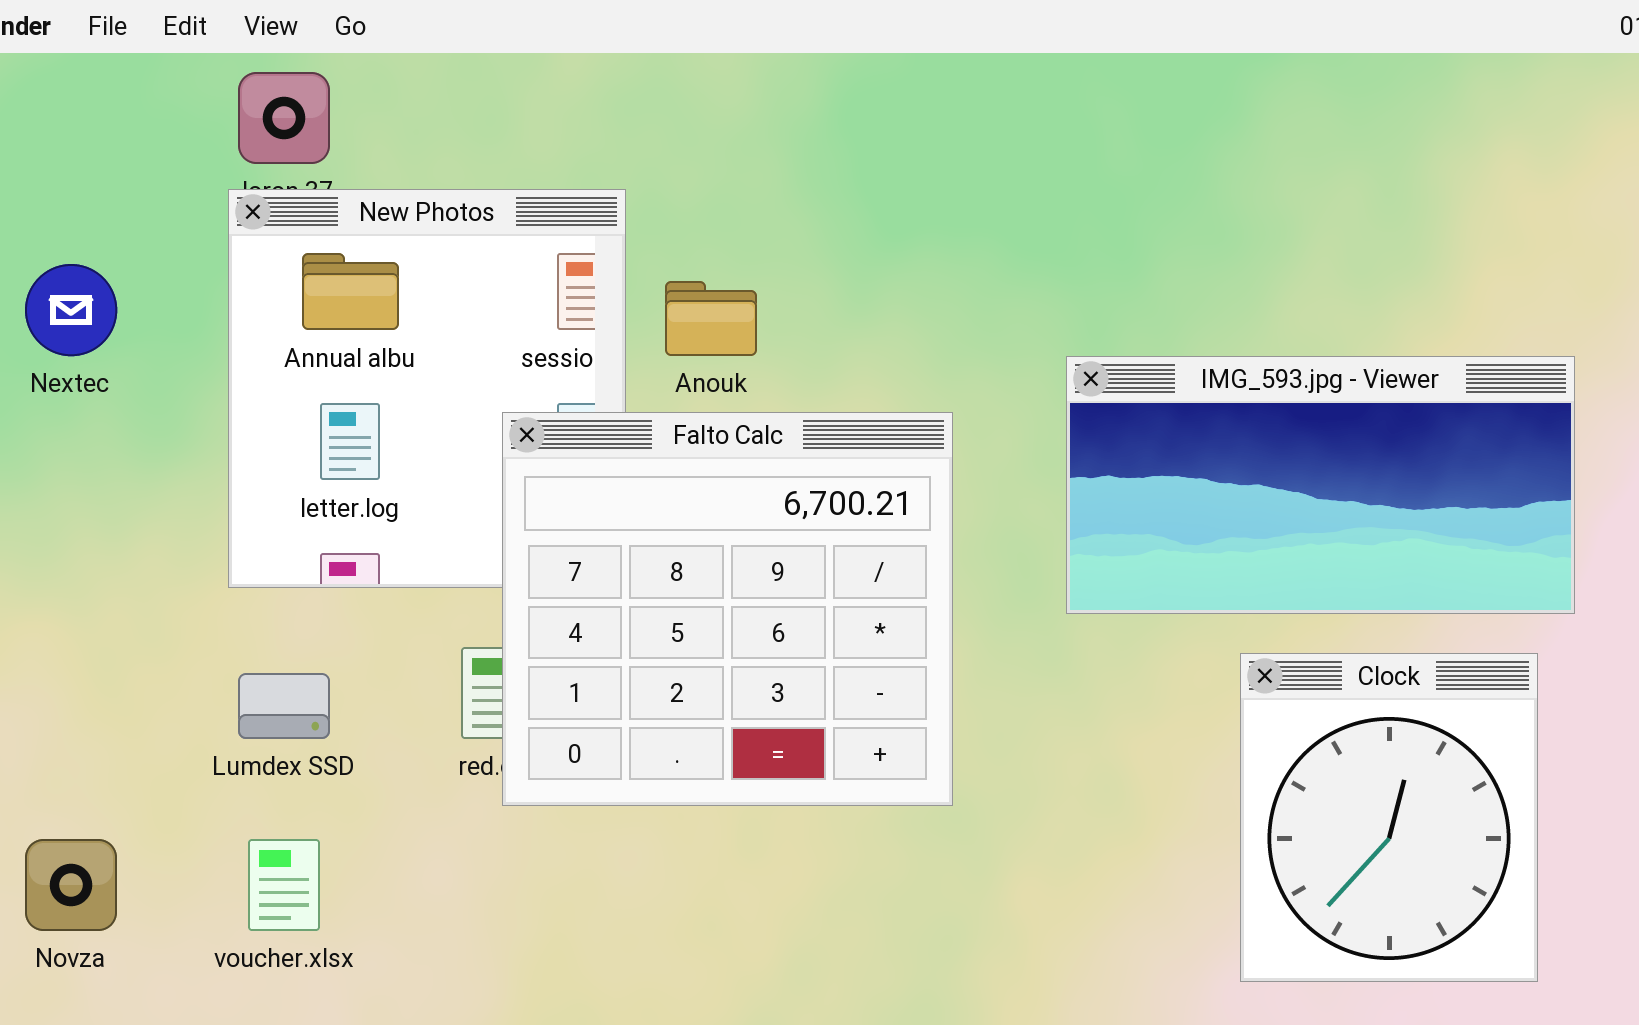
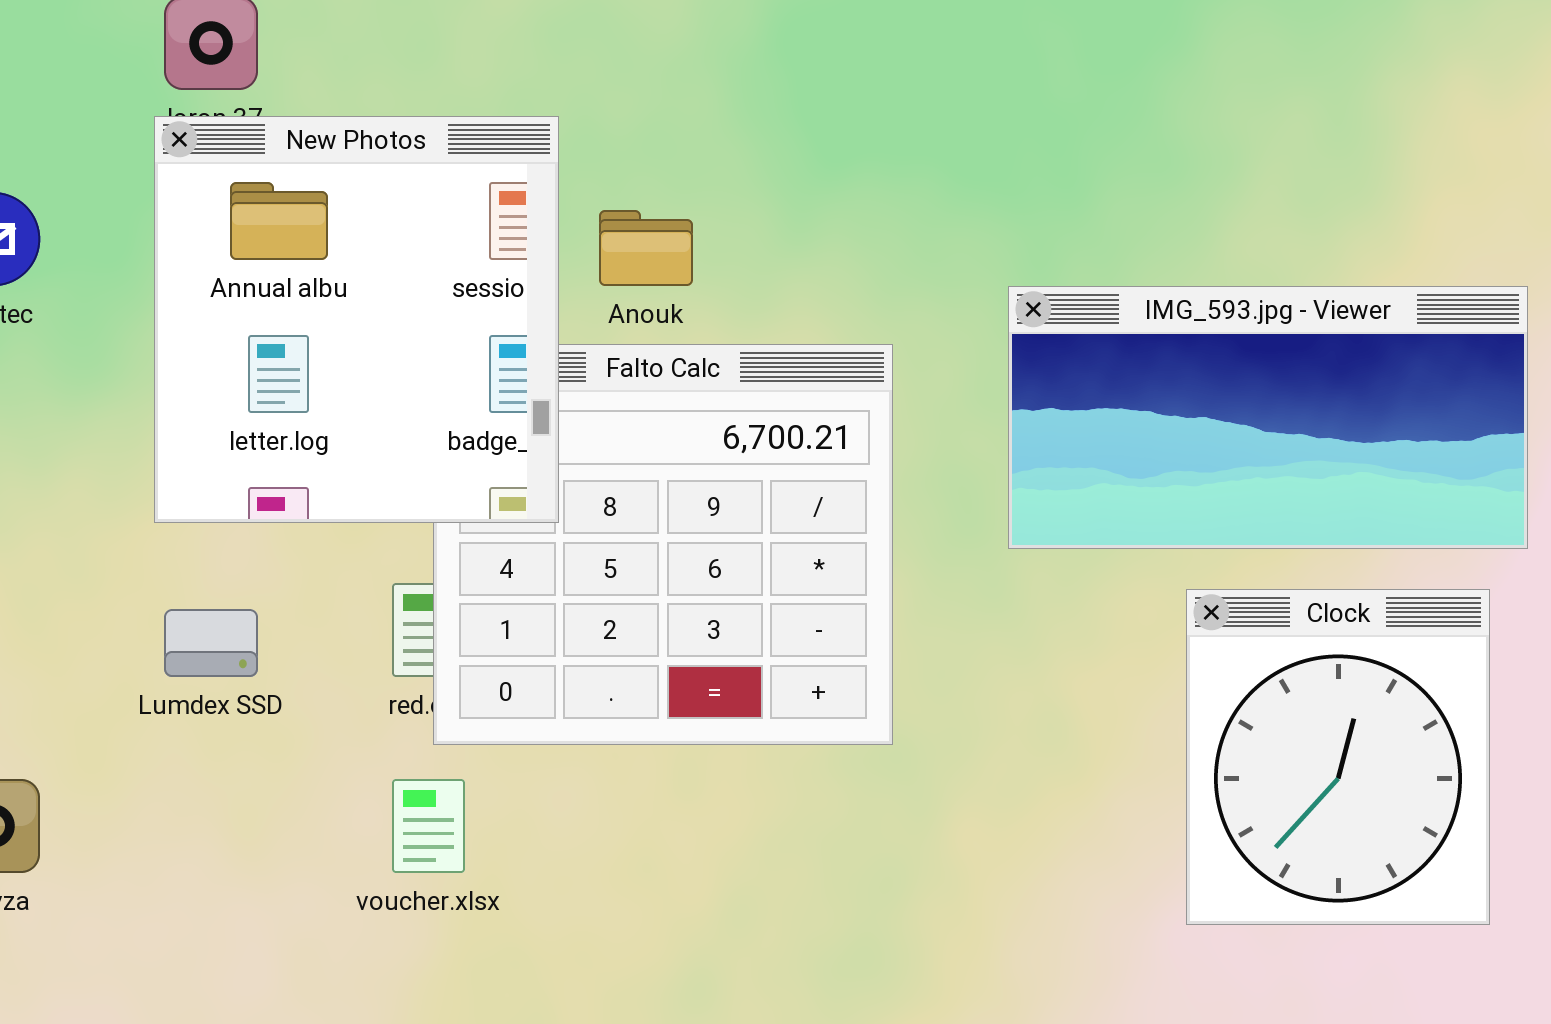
New Photos: [228,189,626,588] -> [154,116,559,523], raised
voucher.xlsx: [248,839,320,931] -> [392,779,465,873], moved

